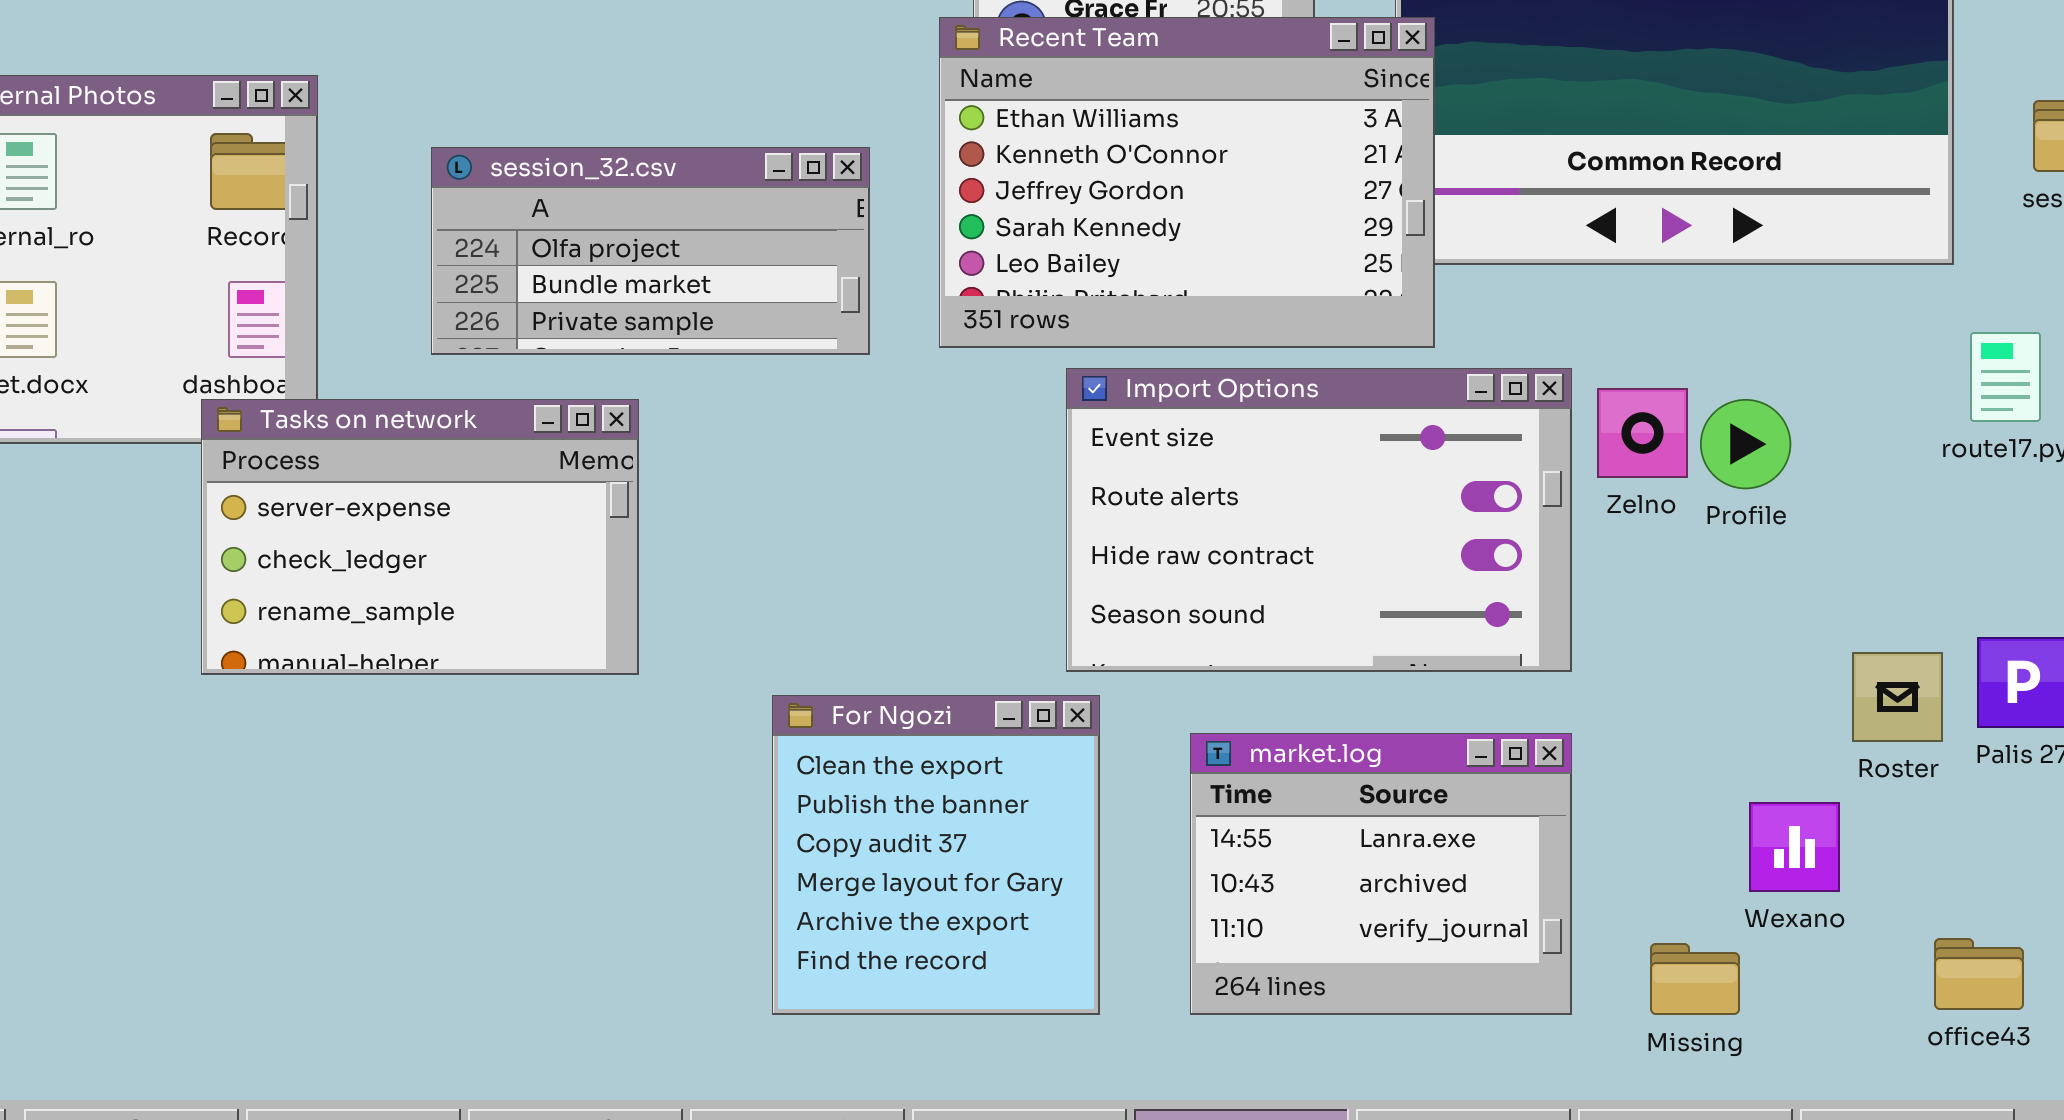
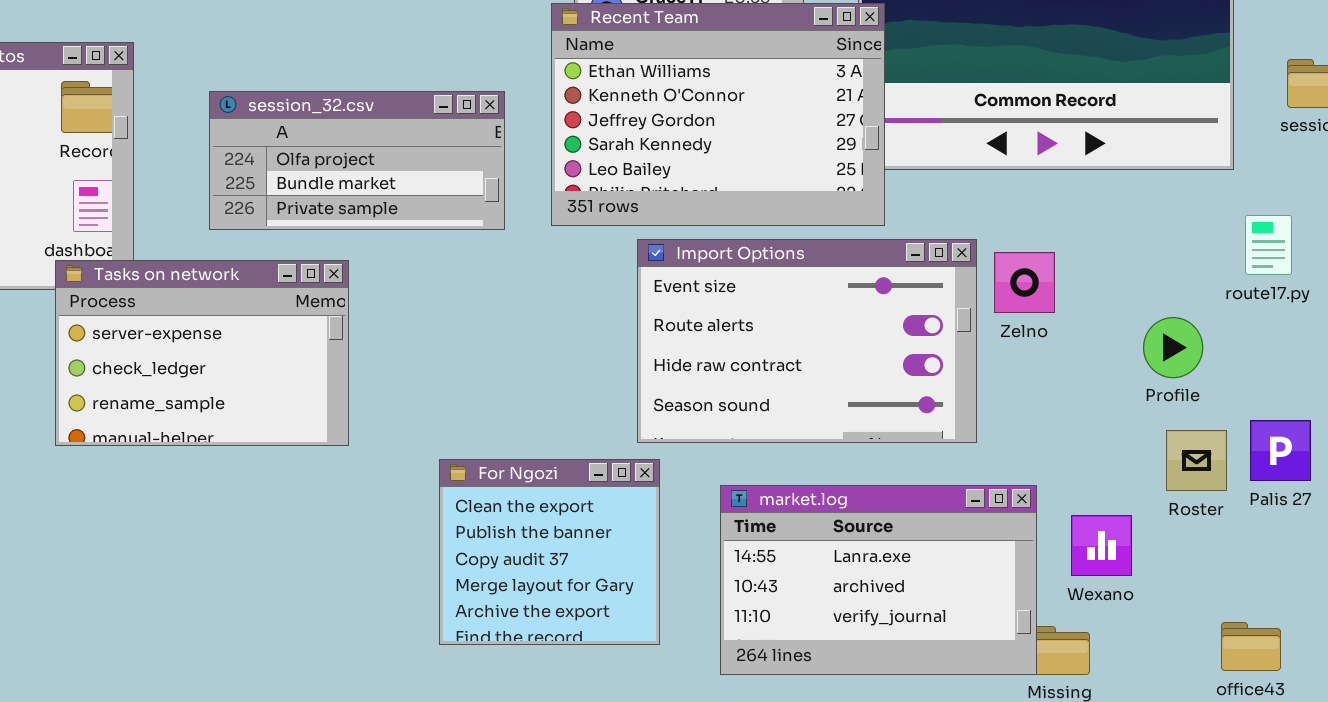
Profile: [1700,399,1791,489] -> [1143,317,1203,378], moved
For Ngozi: [772,695,1100,1015] -> [439,459,660,645], resized
market.log: [1190,733,1572,1015] -> [720,485,1037,675], resized
Wexano: [1749,802,1840,892] -> [1071,515,1132,576], moved

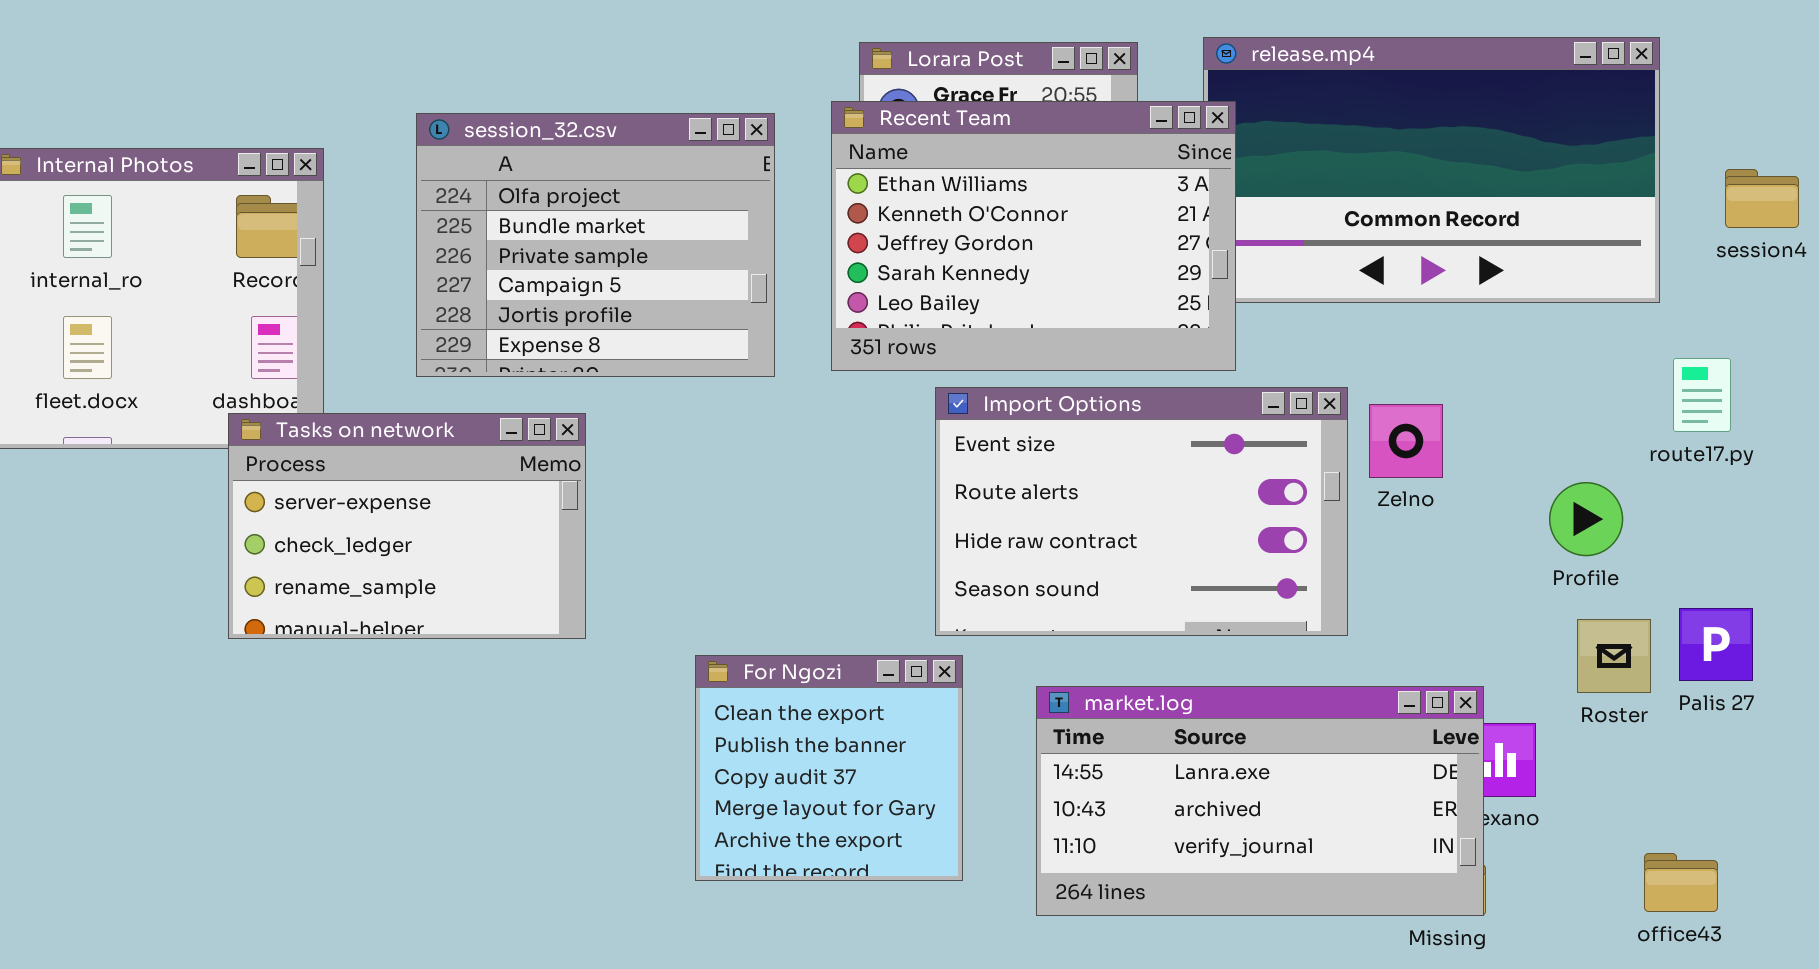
session_32.csv: [209,91,505,230] -> [416,113,775,377], resized
market.log: [720,485,1037,675] -> [1036,686,1484,916], resized

